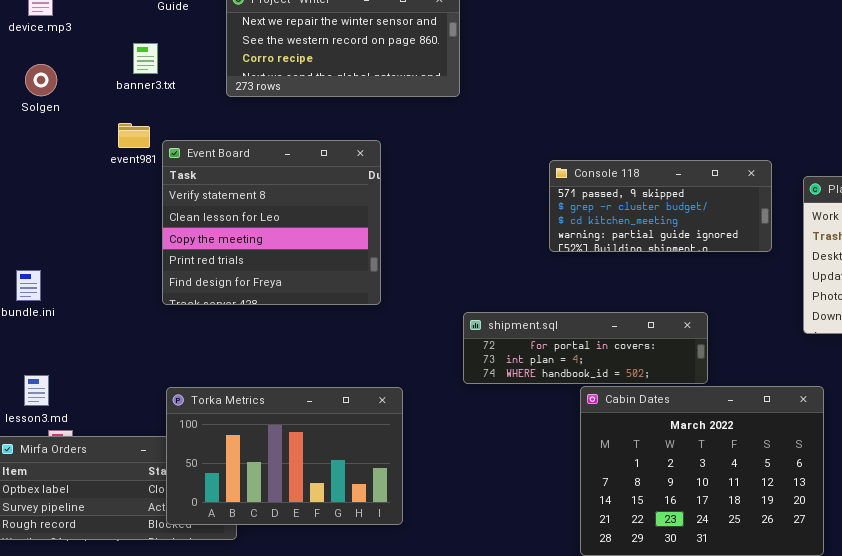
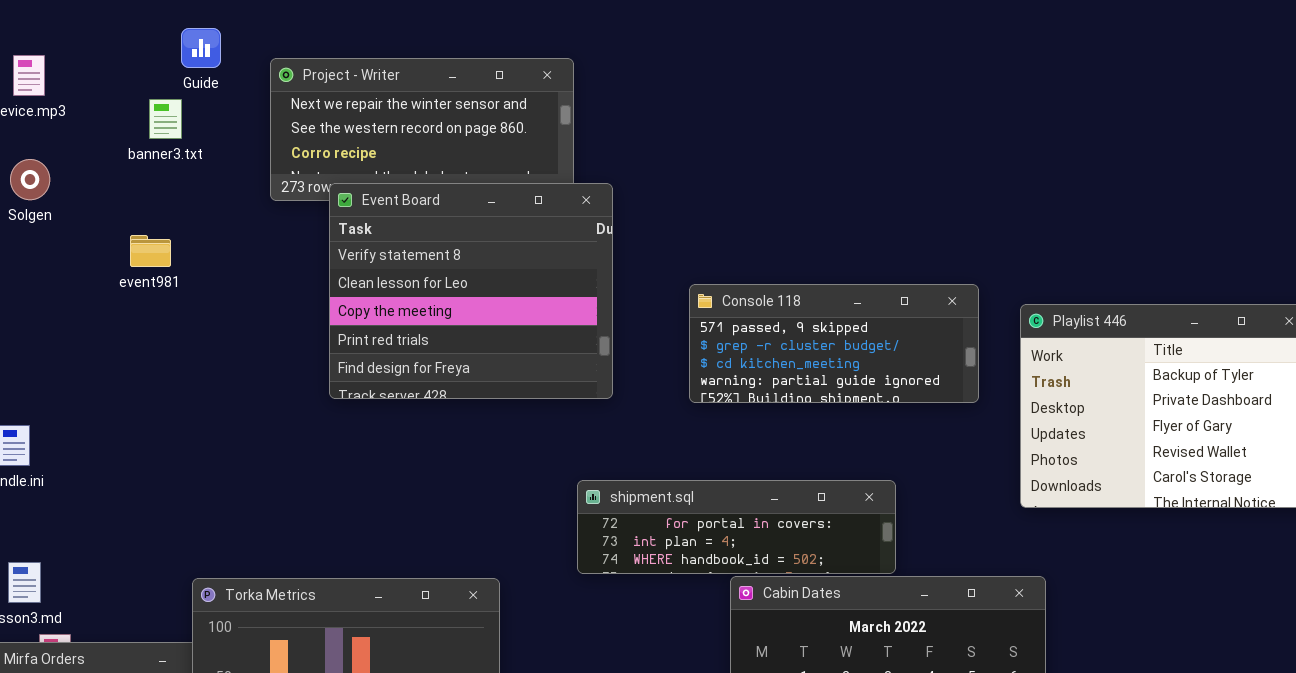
banner3.txt: [133,43,158,74] -> [149,99,182,139], moved
Event Board: [162,140,381,305] -> [329,183,613,399], moved

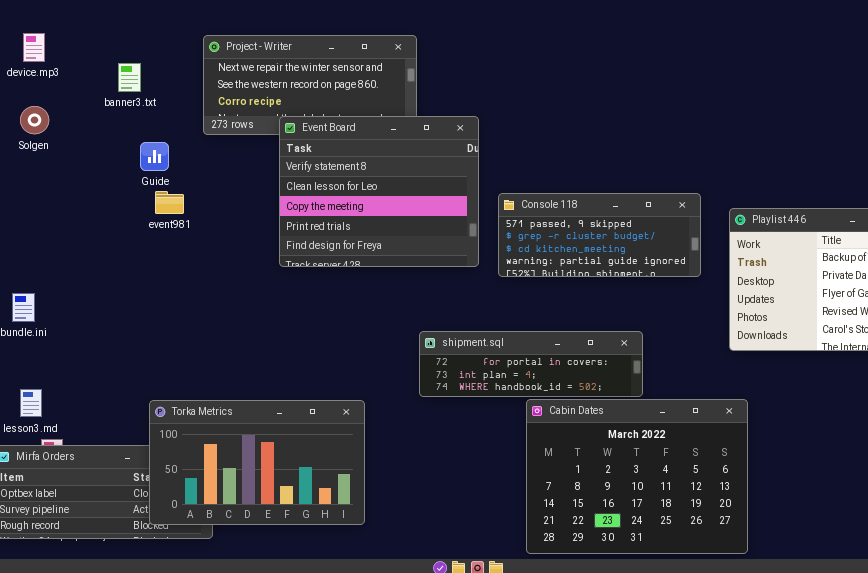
Guide: [181,28,221,68] -> [140,142,169,171], moved
Event Board: [329,183,613,399] -> [279,116,479,267], moved
event981: [130,235,171,267] -> [155,191,184,214], moved

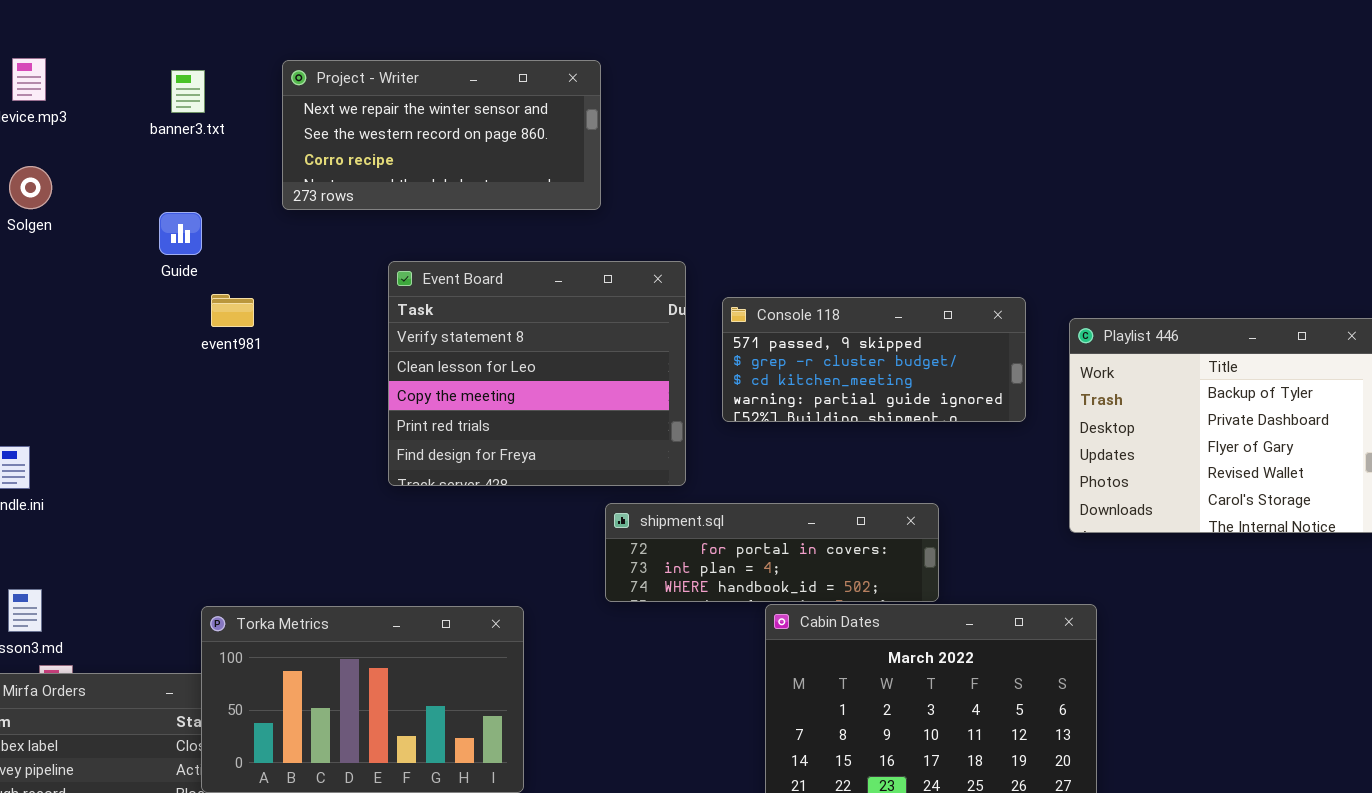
banner3.txt: [118,63,141,92] -> [171,70,205,113], moved
Event Board: [279,116,479,267] -> [388,261,686,486], moved
Guide: [140,142,169,171] -> [159,212,202,255], moved

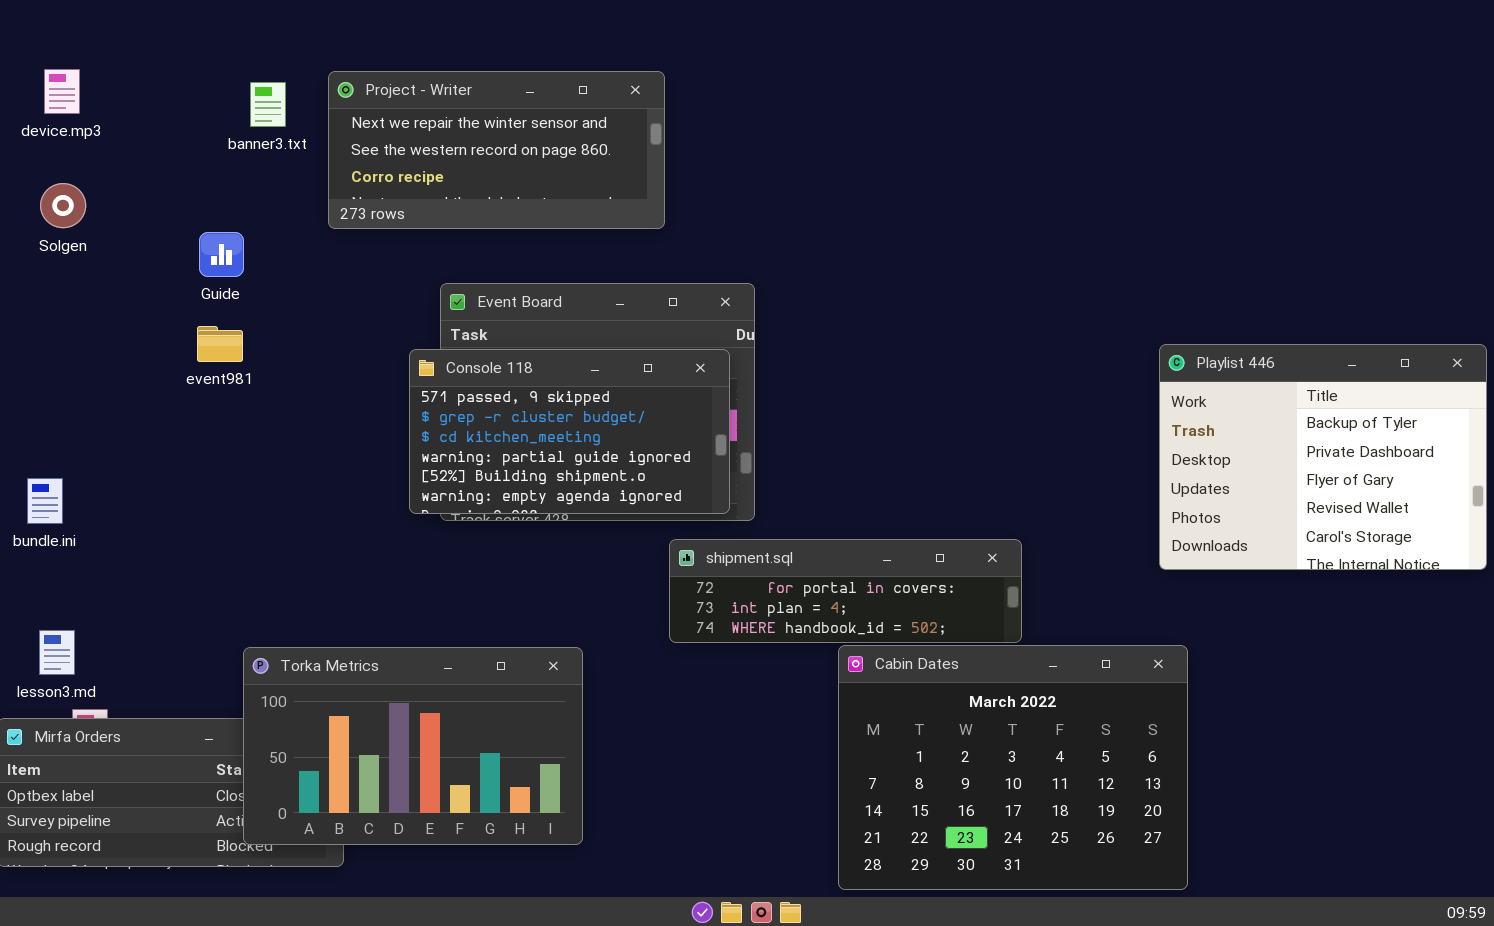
banner3.txt: [171,70,205,113] -> [250,82,286,127], moved
event981: [211,294,254,327] -> [197,326,243,362], moved
Console 118: [722,297,1026,422] -> [409,349,730,514], moved, resized

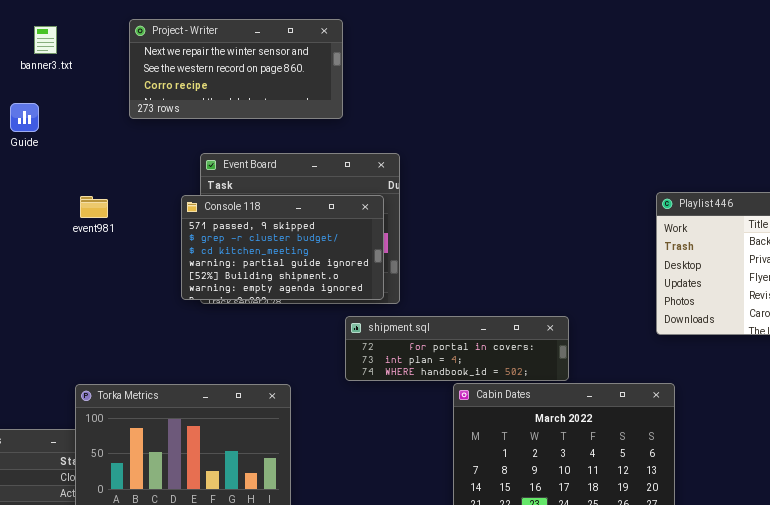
banner3.txt: [250,82,286,127] -> [34,26,57,54], moved
Guide: [199,232,244,277] -> [10,103,39,132], moved
event981: [197,326,243,362] -> [80,196,108,218], moved

